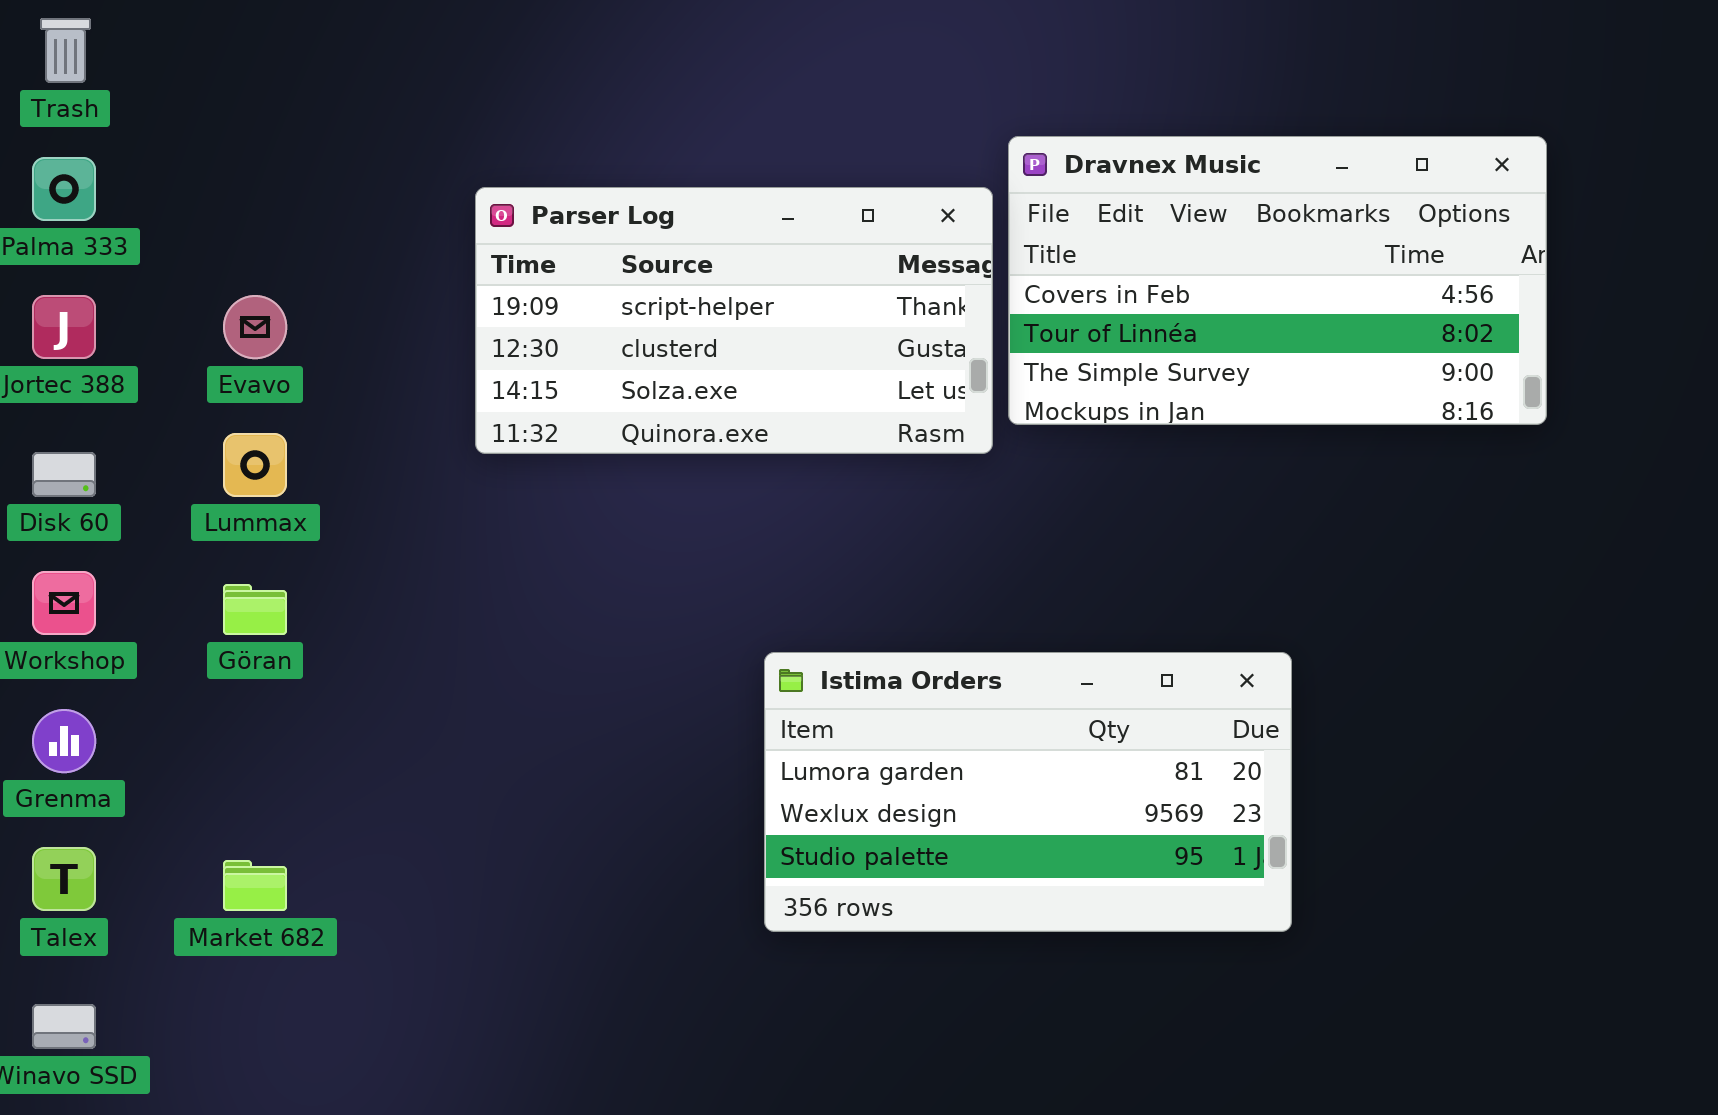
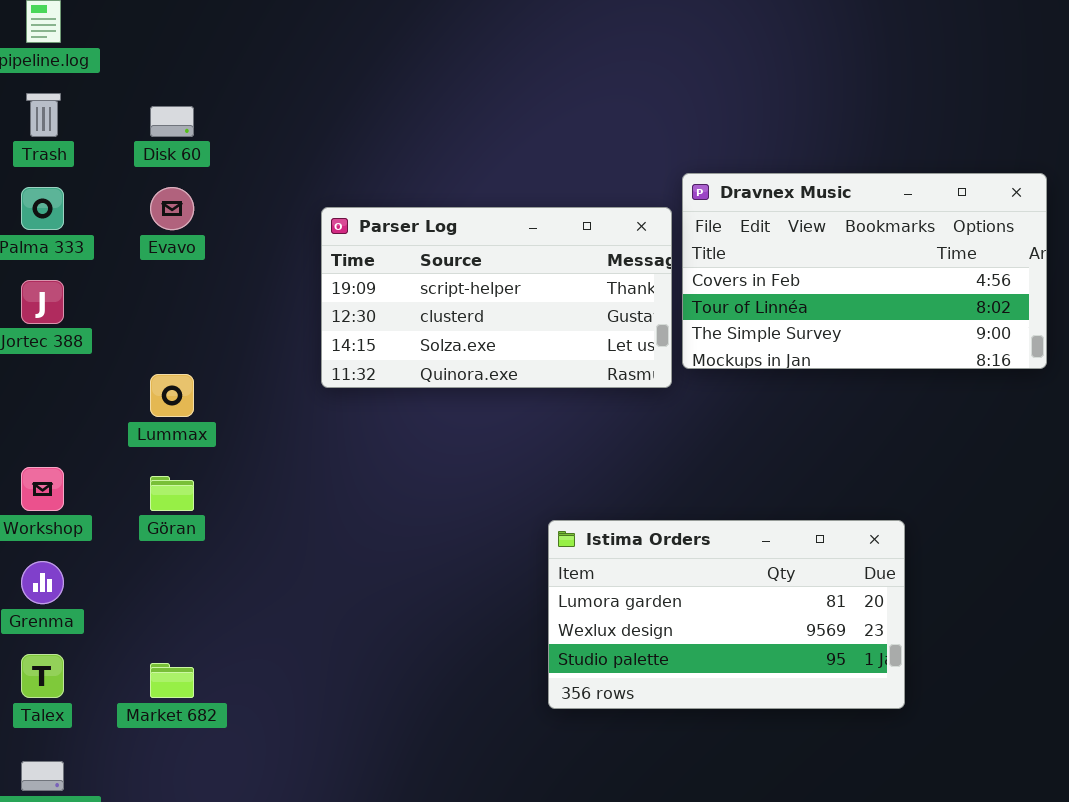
Evavo: [223,295,287,359] -> [150,187,194,230], moved
Disk 60: [32,452,96,497] -> [150,106,194,137], moved
Istima Orders: [764,652,1292,932] -> [548,520,905,709], moved

